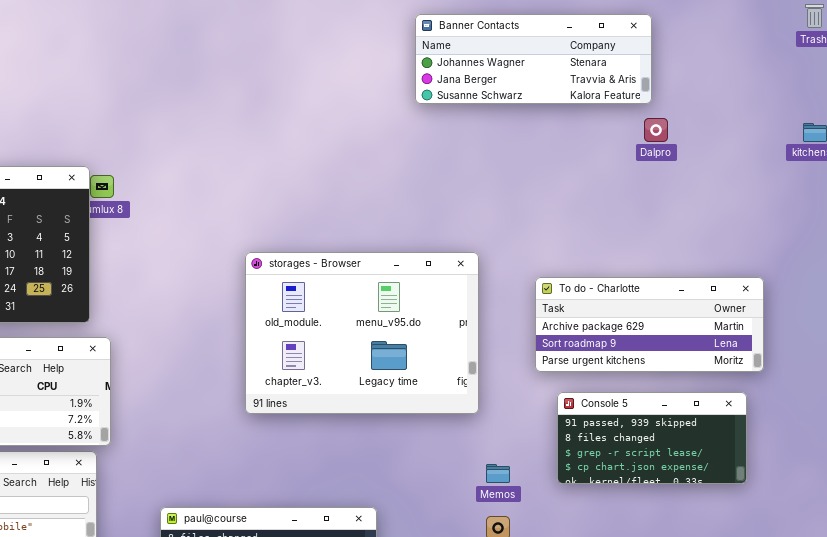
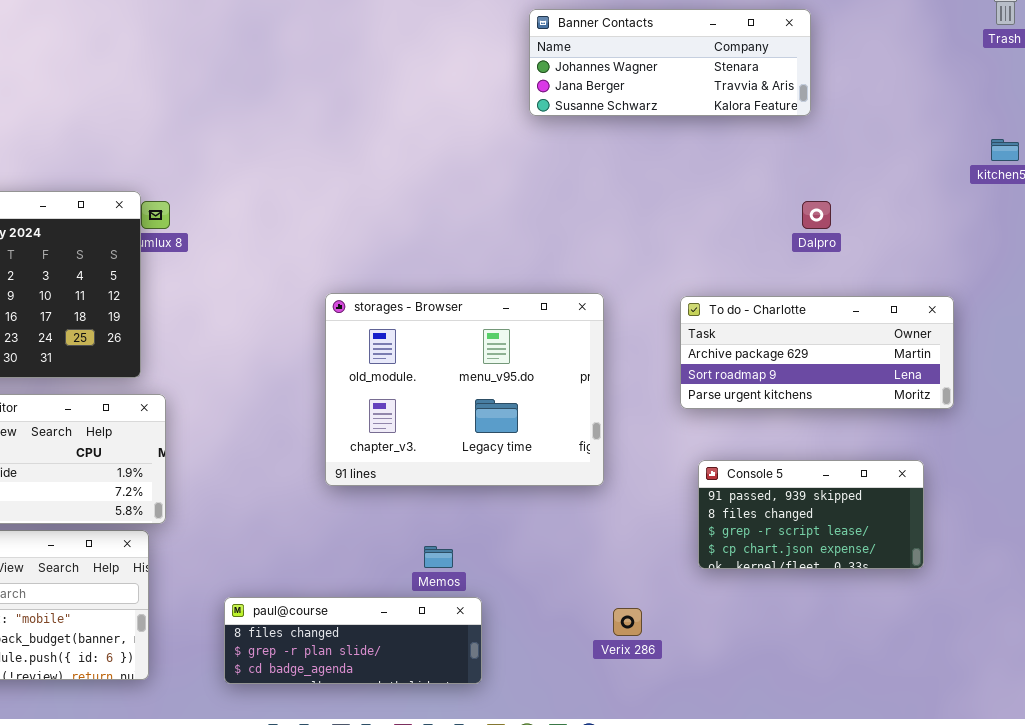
Dalpro: [644,118,668,142] -> [802,201,831,229], moved
To do - Charlotte: [535,277,764,372] -> [680,296,954,409], moved
Memos: [486,464,510,483] -> [424,546,453,568], moved

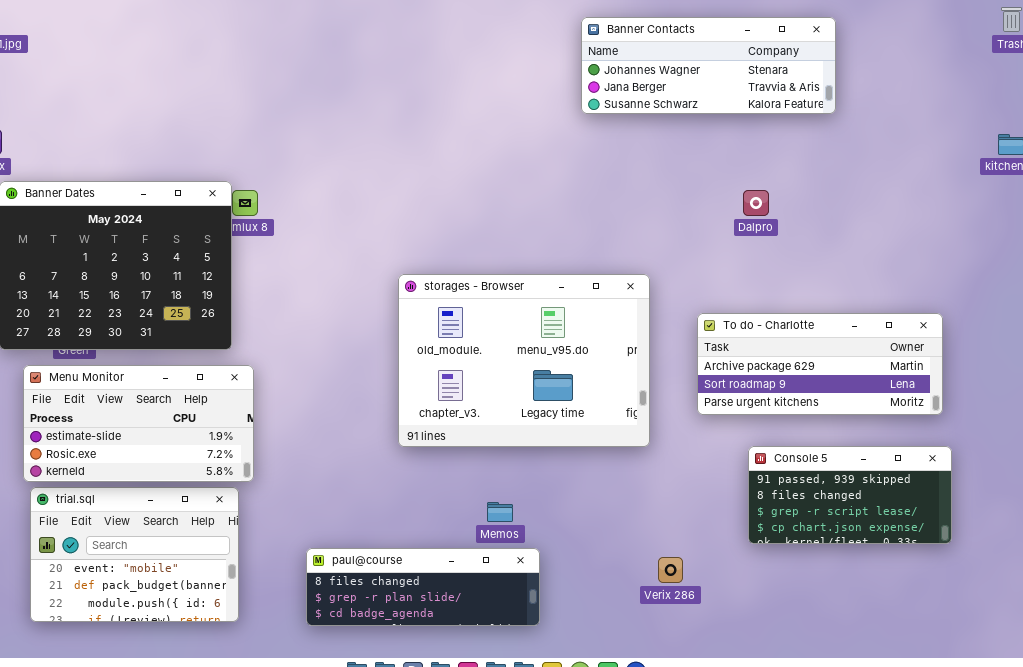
Dalpro: [802,201,831,229] -> [743,190,769,216], moved
To do - Charlotte: [680,296,954,409] -> [697,313,943,415], moved
Console 5: [698,460,924,569] -> [748,446,952,544], moved

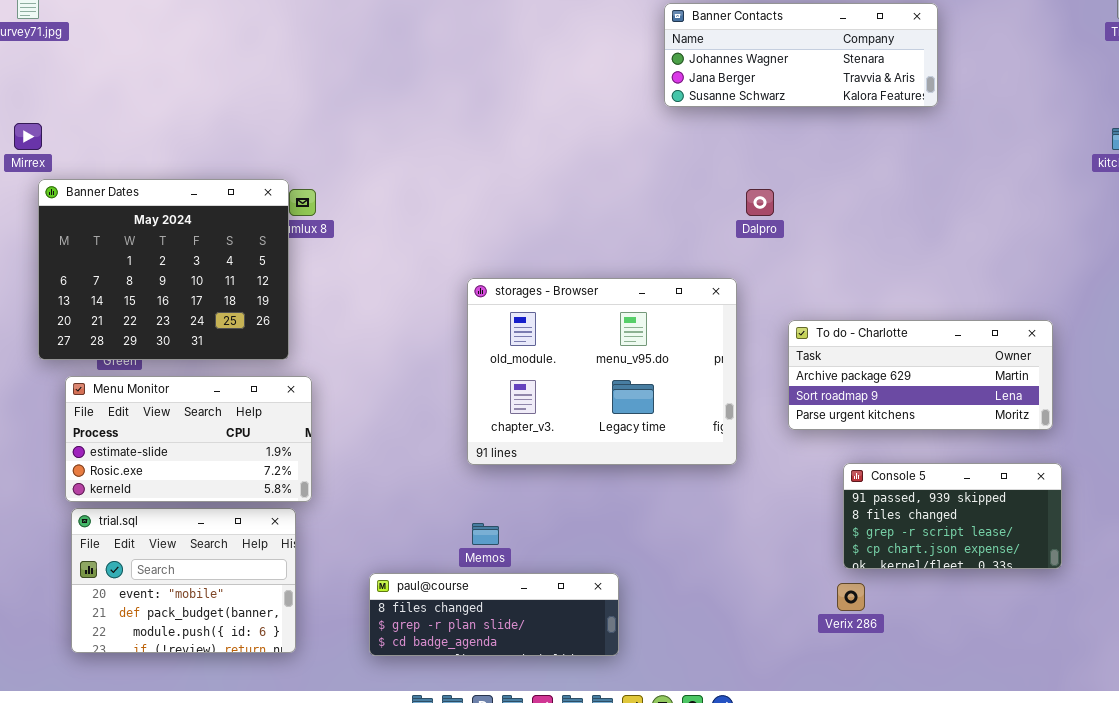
Dalpro: [743,190,769,216] -> [746,189,774,216], moved
Memos: [487,502,513,522] -> [472,523,499,545], moved
Verix 286: [658,557,683,583] -> [837,583,865,611], moved

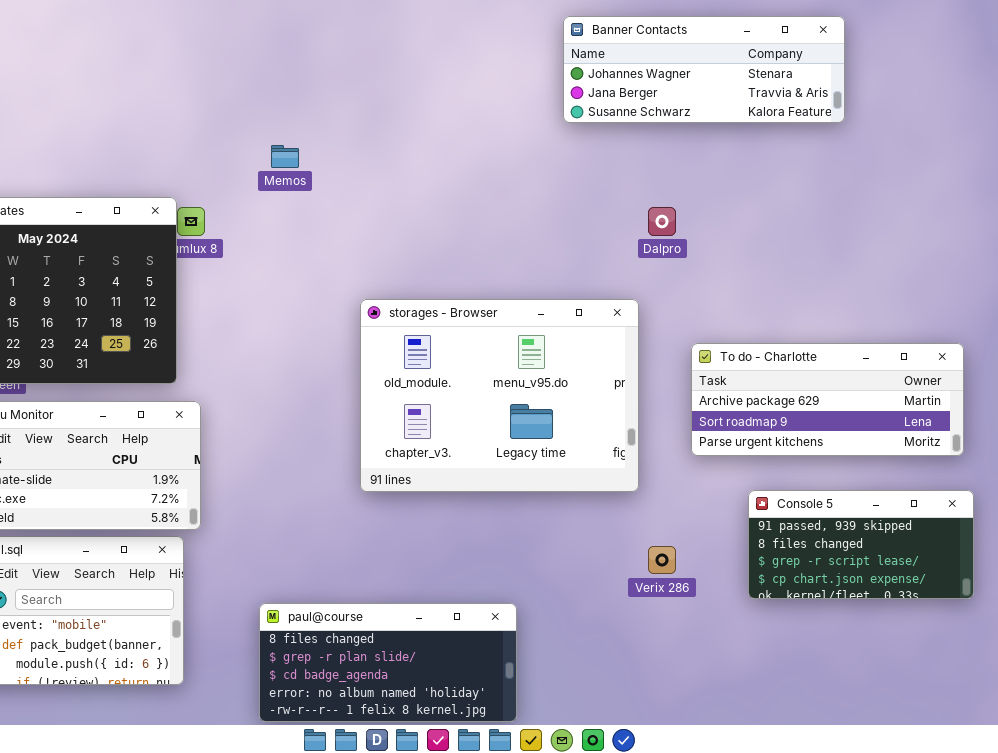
Memos: [472,523,499,545] -> [271,145,299,168], moved
paul@course: [369,573,619,656] -> [259,603,517,722], resized
Verix 286: [837,583,865,611] -> [648,546,676,574], moved

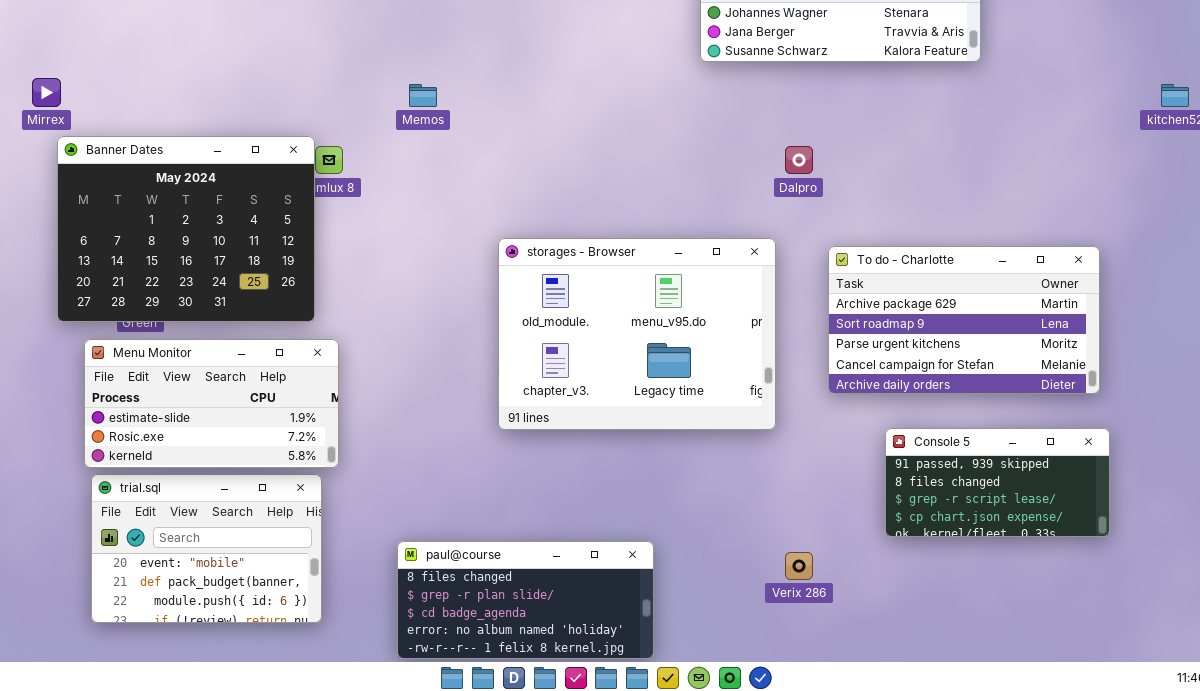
To do - Charlotte: [691,343,964,456] -> [828,246,1100,394], resized
Verix 286: [648,546,676,574] -> [785,552,813,580], moved

